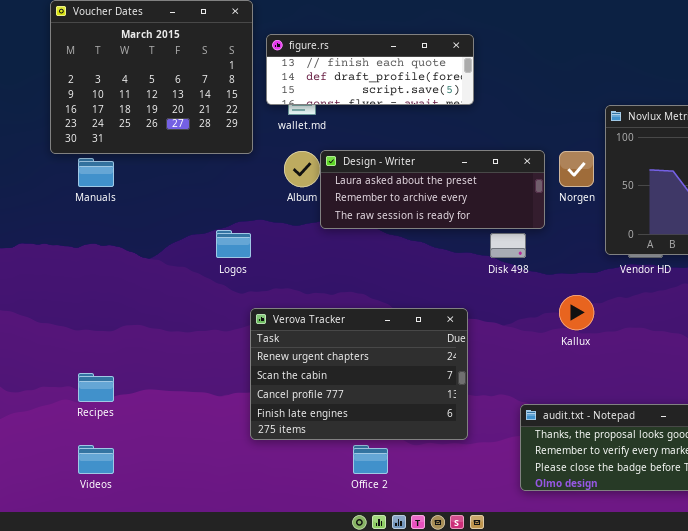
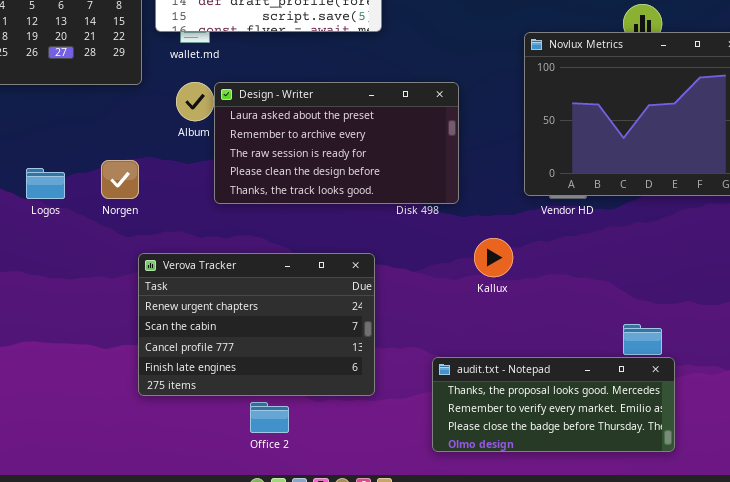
Design - Writer: [320,150,545,229] -> [214,82,459,204], resized
Norgen: [559,151,594,187] -> [101,160,139,199], moved
Logos: [216,230,251,258] -> [26,168,65,199], moved

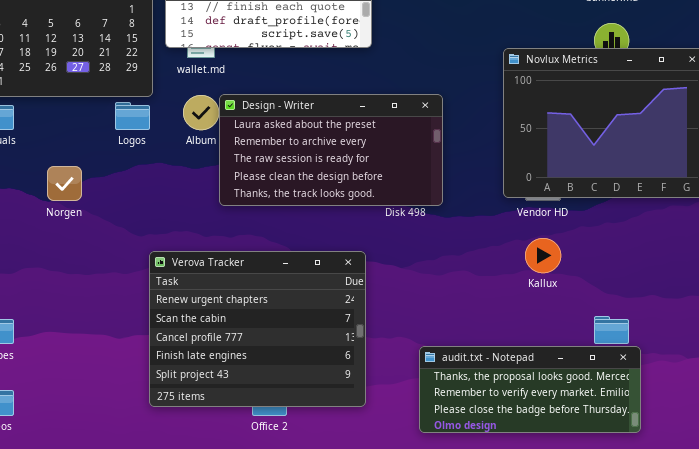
Norgen: [101,160,139,199] -> [47,166,82,201], moved
Logos: [26,168,65,199] -> [115,102,150,130], moved
Kallux: [474,238,513,277] -> [525,238,561,273], moved
Verova Tracker: [138,253,375,396] -> [149,251,366,407], resized

